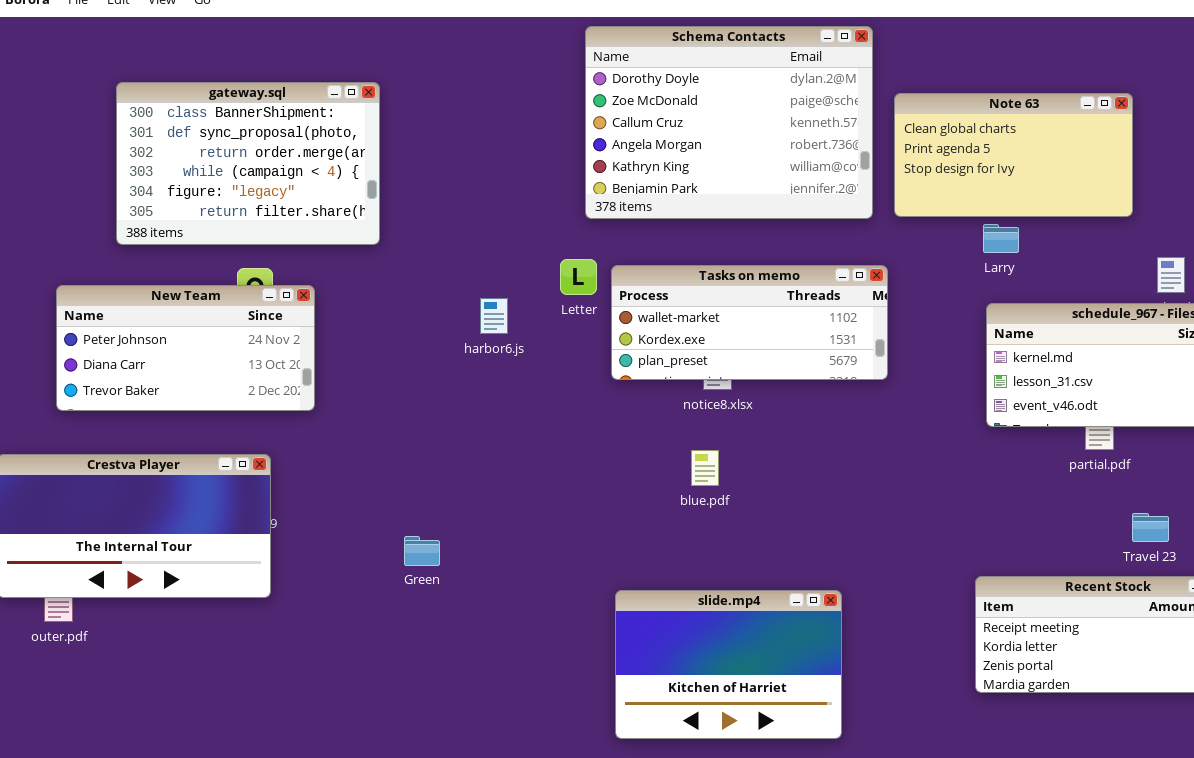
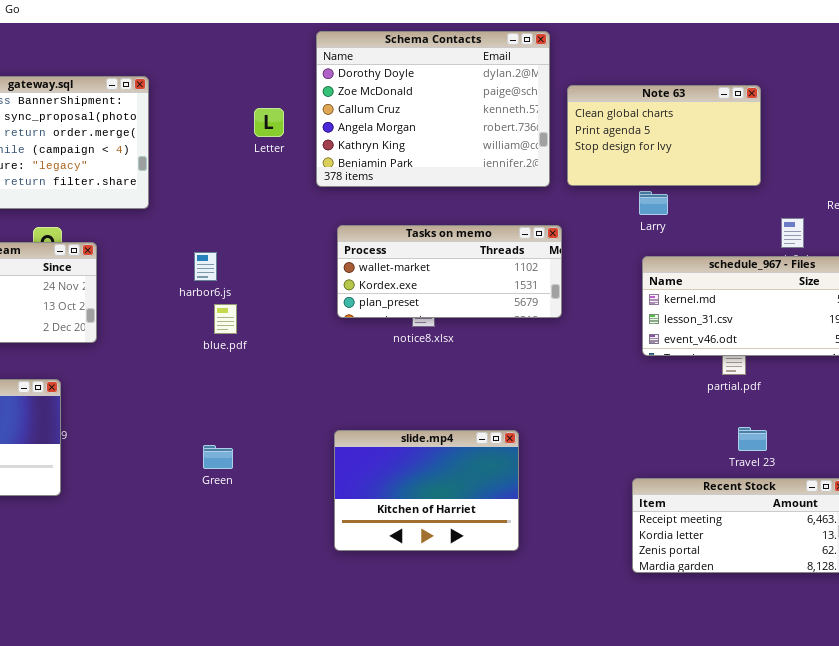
Letter: [560,259,597,295] -> [254,108,284,137], moved
harbor6.js: [480,298,508,334] -> [194,252,217,281], moved
blue.pdf: [691,450,719,486] -> [214,304,237,334], moved
Travel 23: [1132,513,1169,542] -> [738,427,767,451], moved
Green: [404,536,440,566] -> [203,445,233,469], moved
slide.mp4: [615,590,842,739] -> [334,430,519,551], moved

